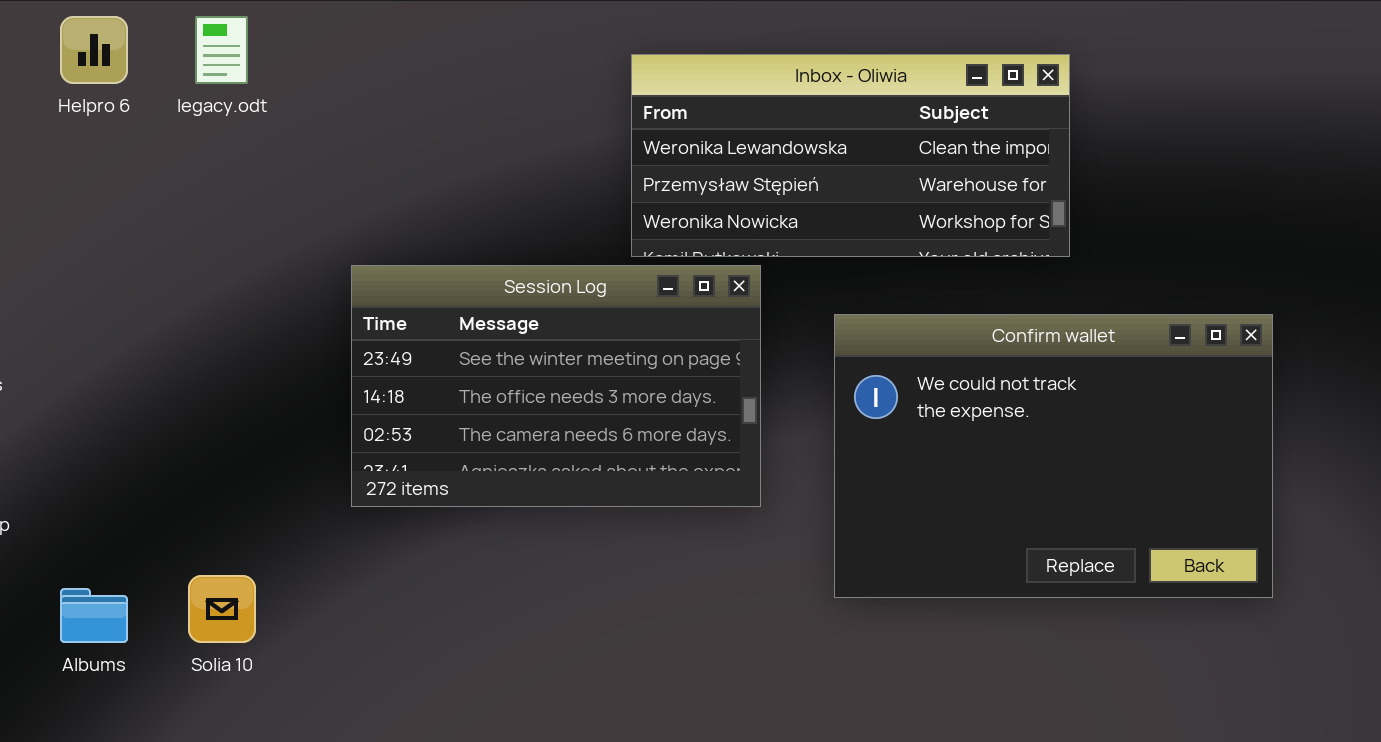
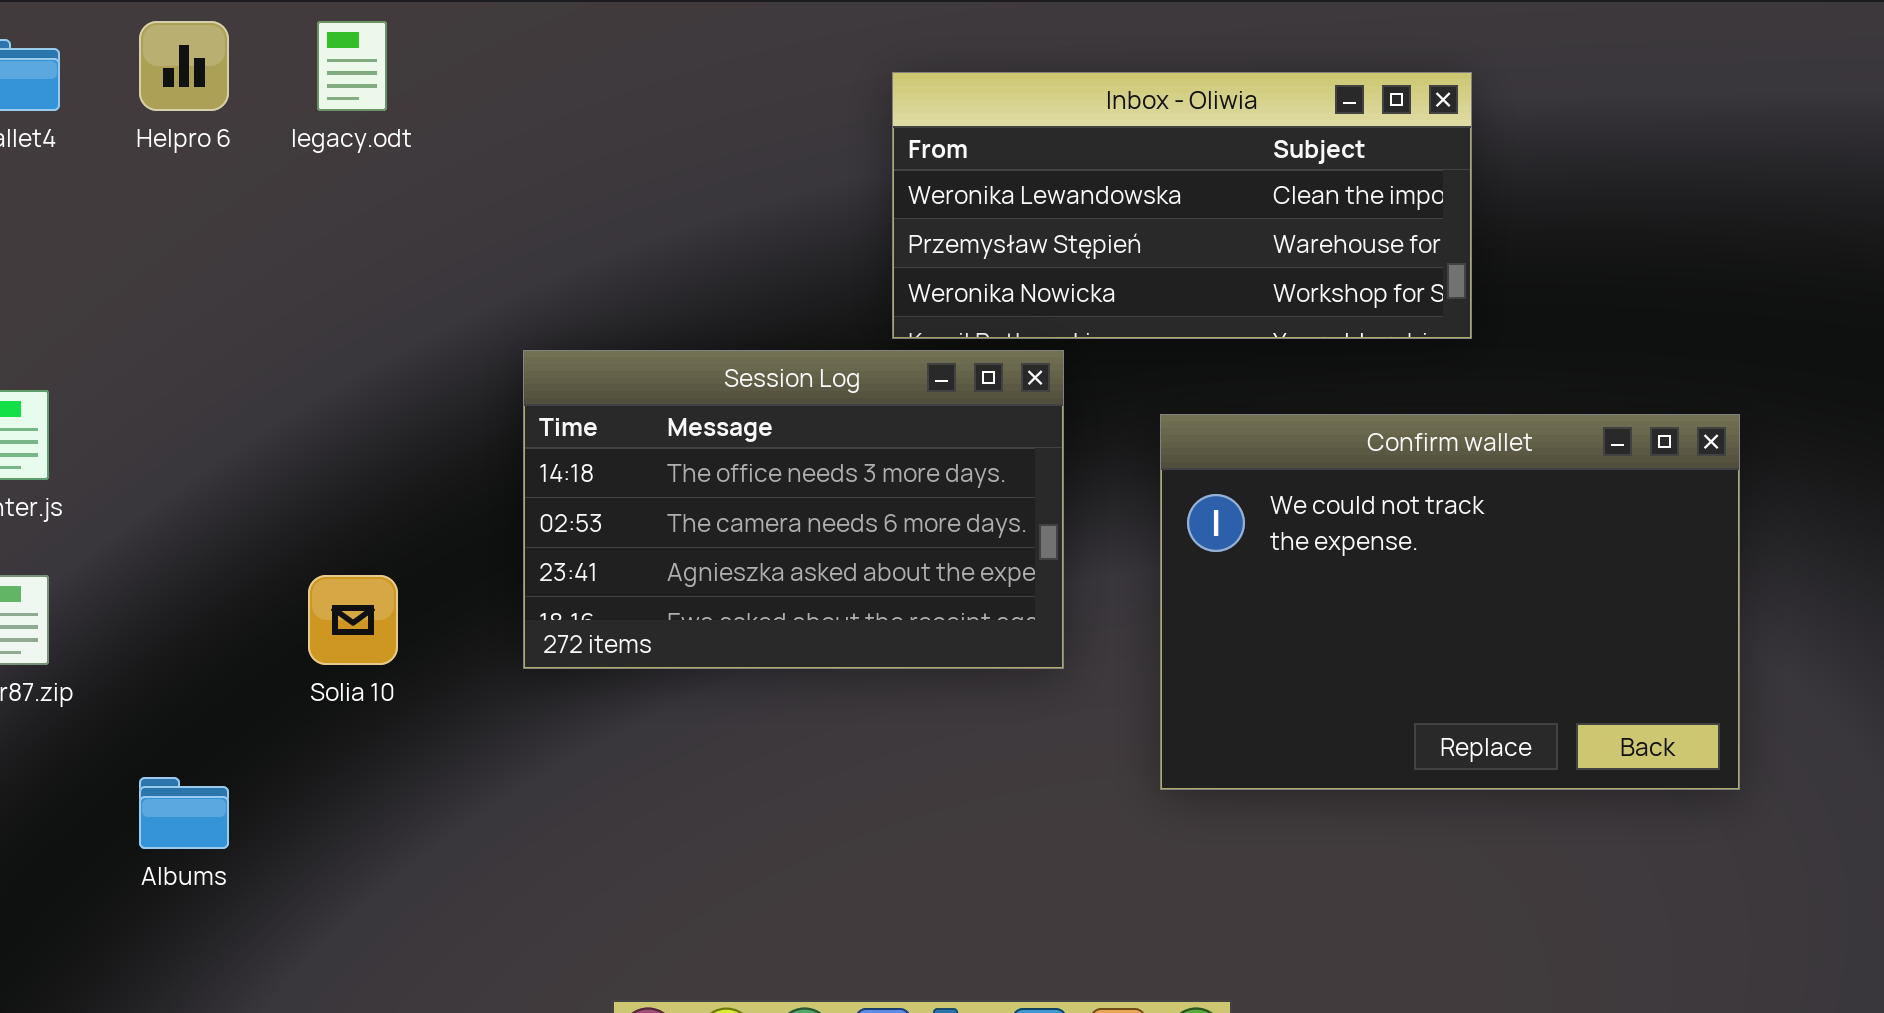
Session Log: [351,265,761,507] -> [523,350,1064,669], scrolled down 1 row
Solia 10: [188,575,256,643] -> [308,575,398,665], moved

